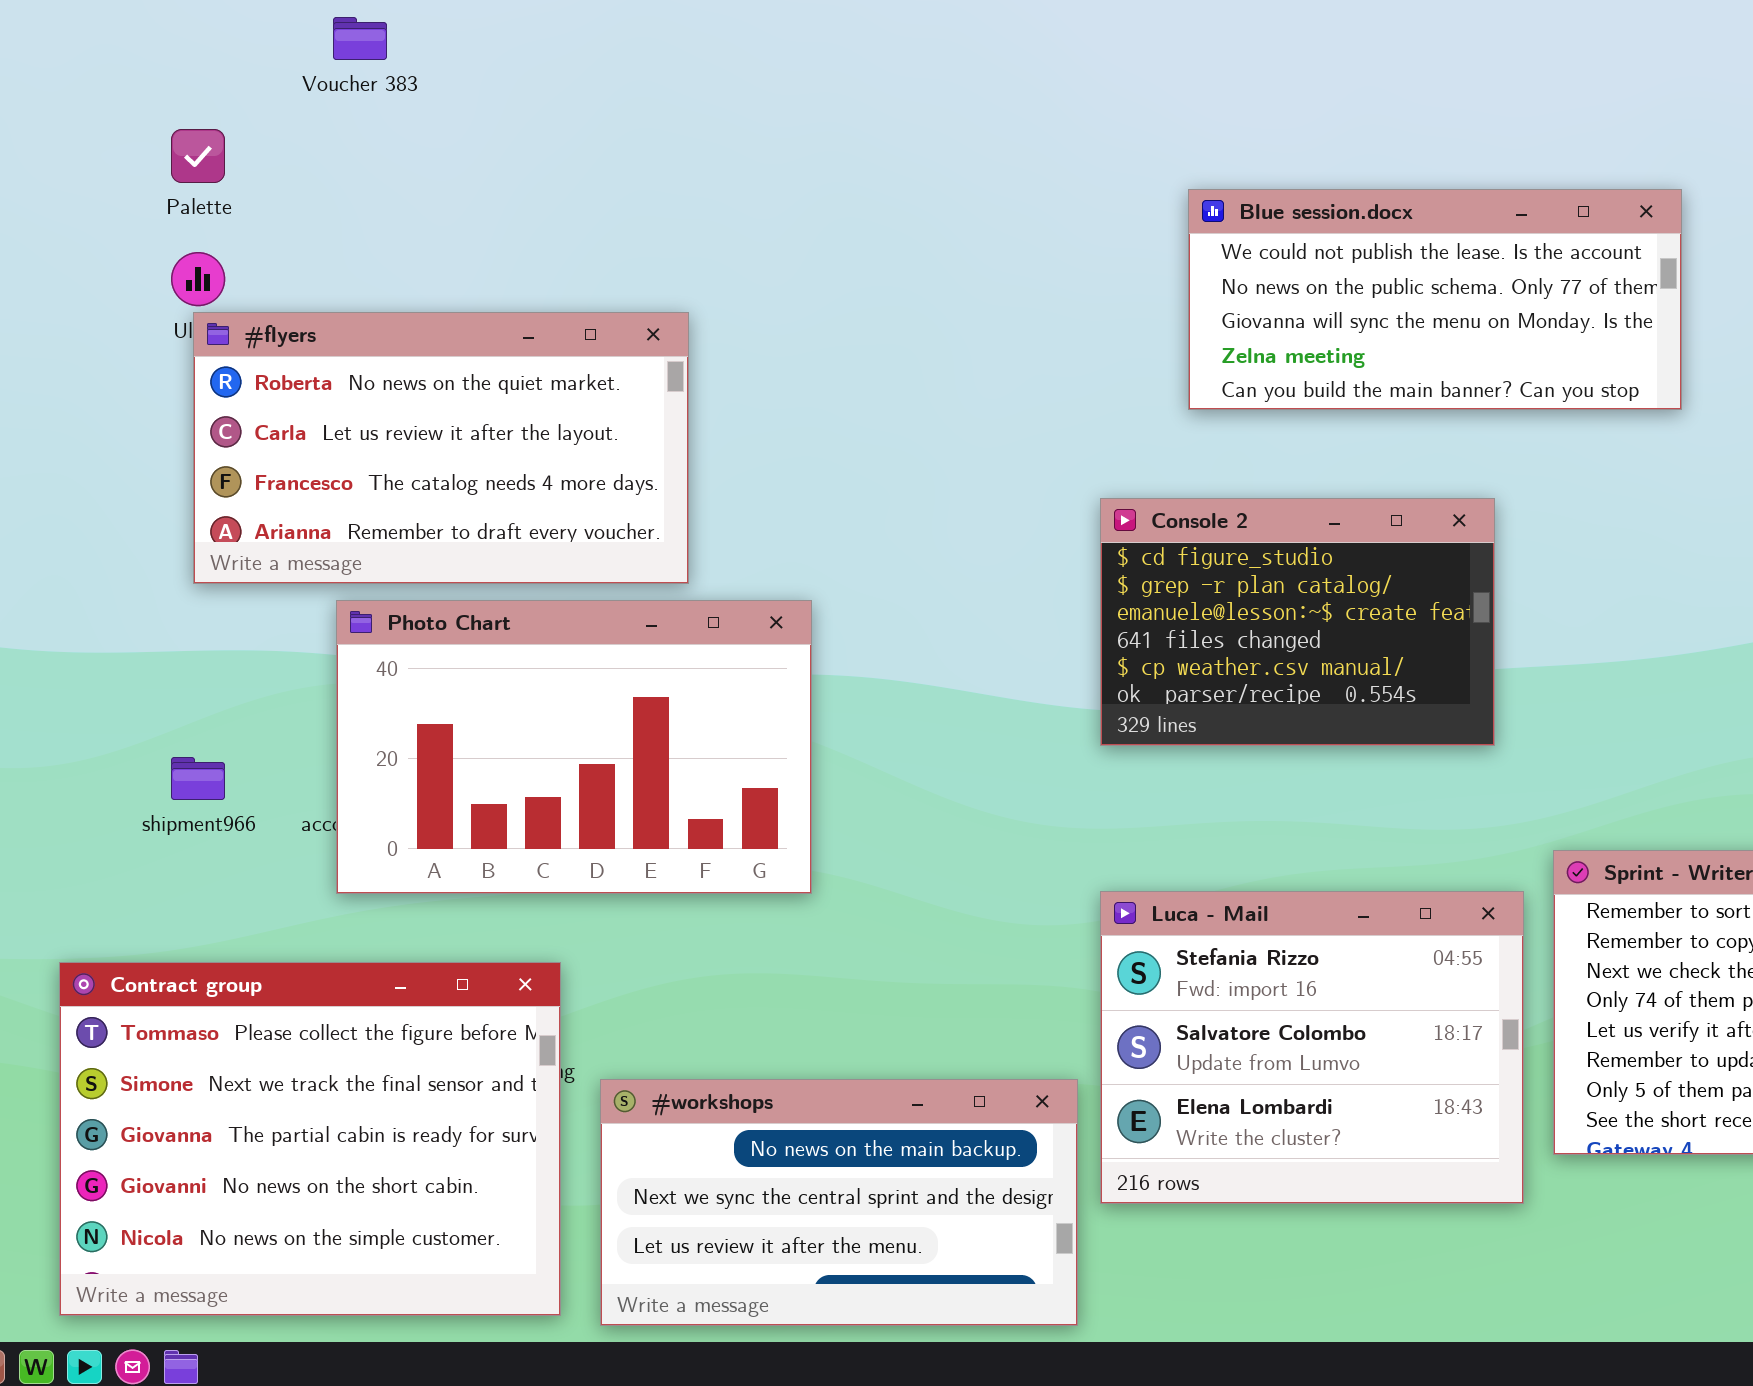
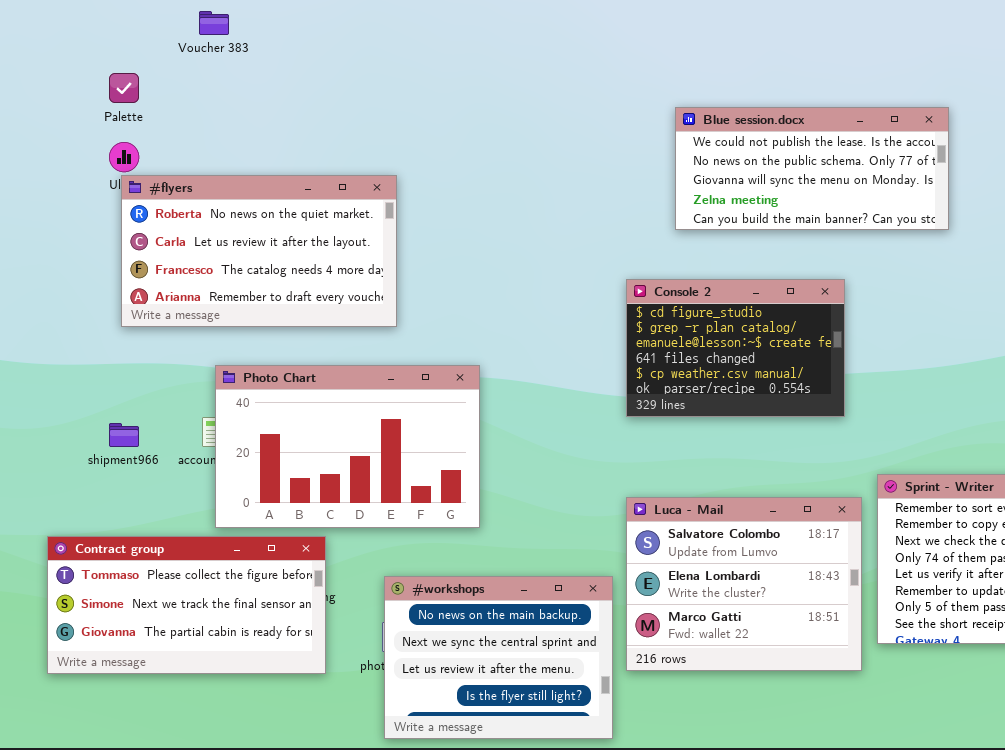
Photo Chart: [336,600,812,894] -> [215,365,480,528], moved
Luca - Mail: [1100,891,1524,1204] -> [626,497,862,671], scrolled down 1 row
Contract group: [59,962,561,1316] -> [47,536,326,674], resized
#workshops: [600,1079,1078,1326] -> [384,576,613,739], resized

